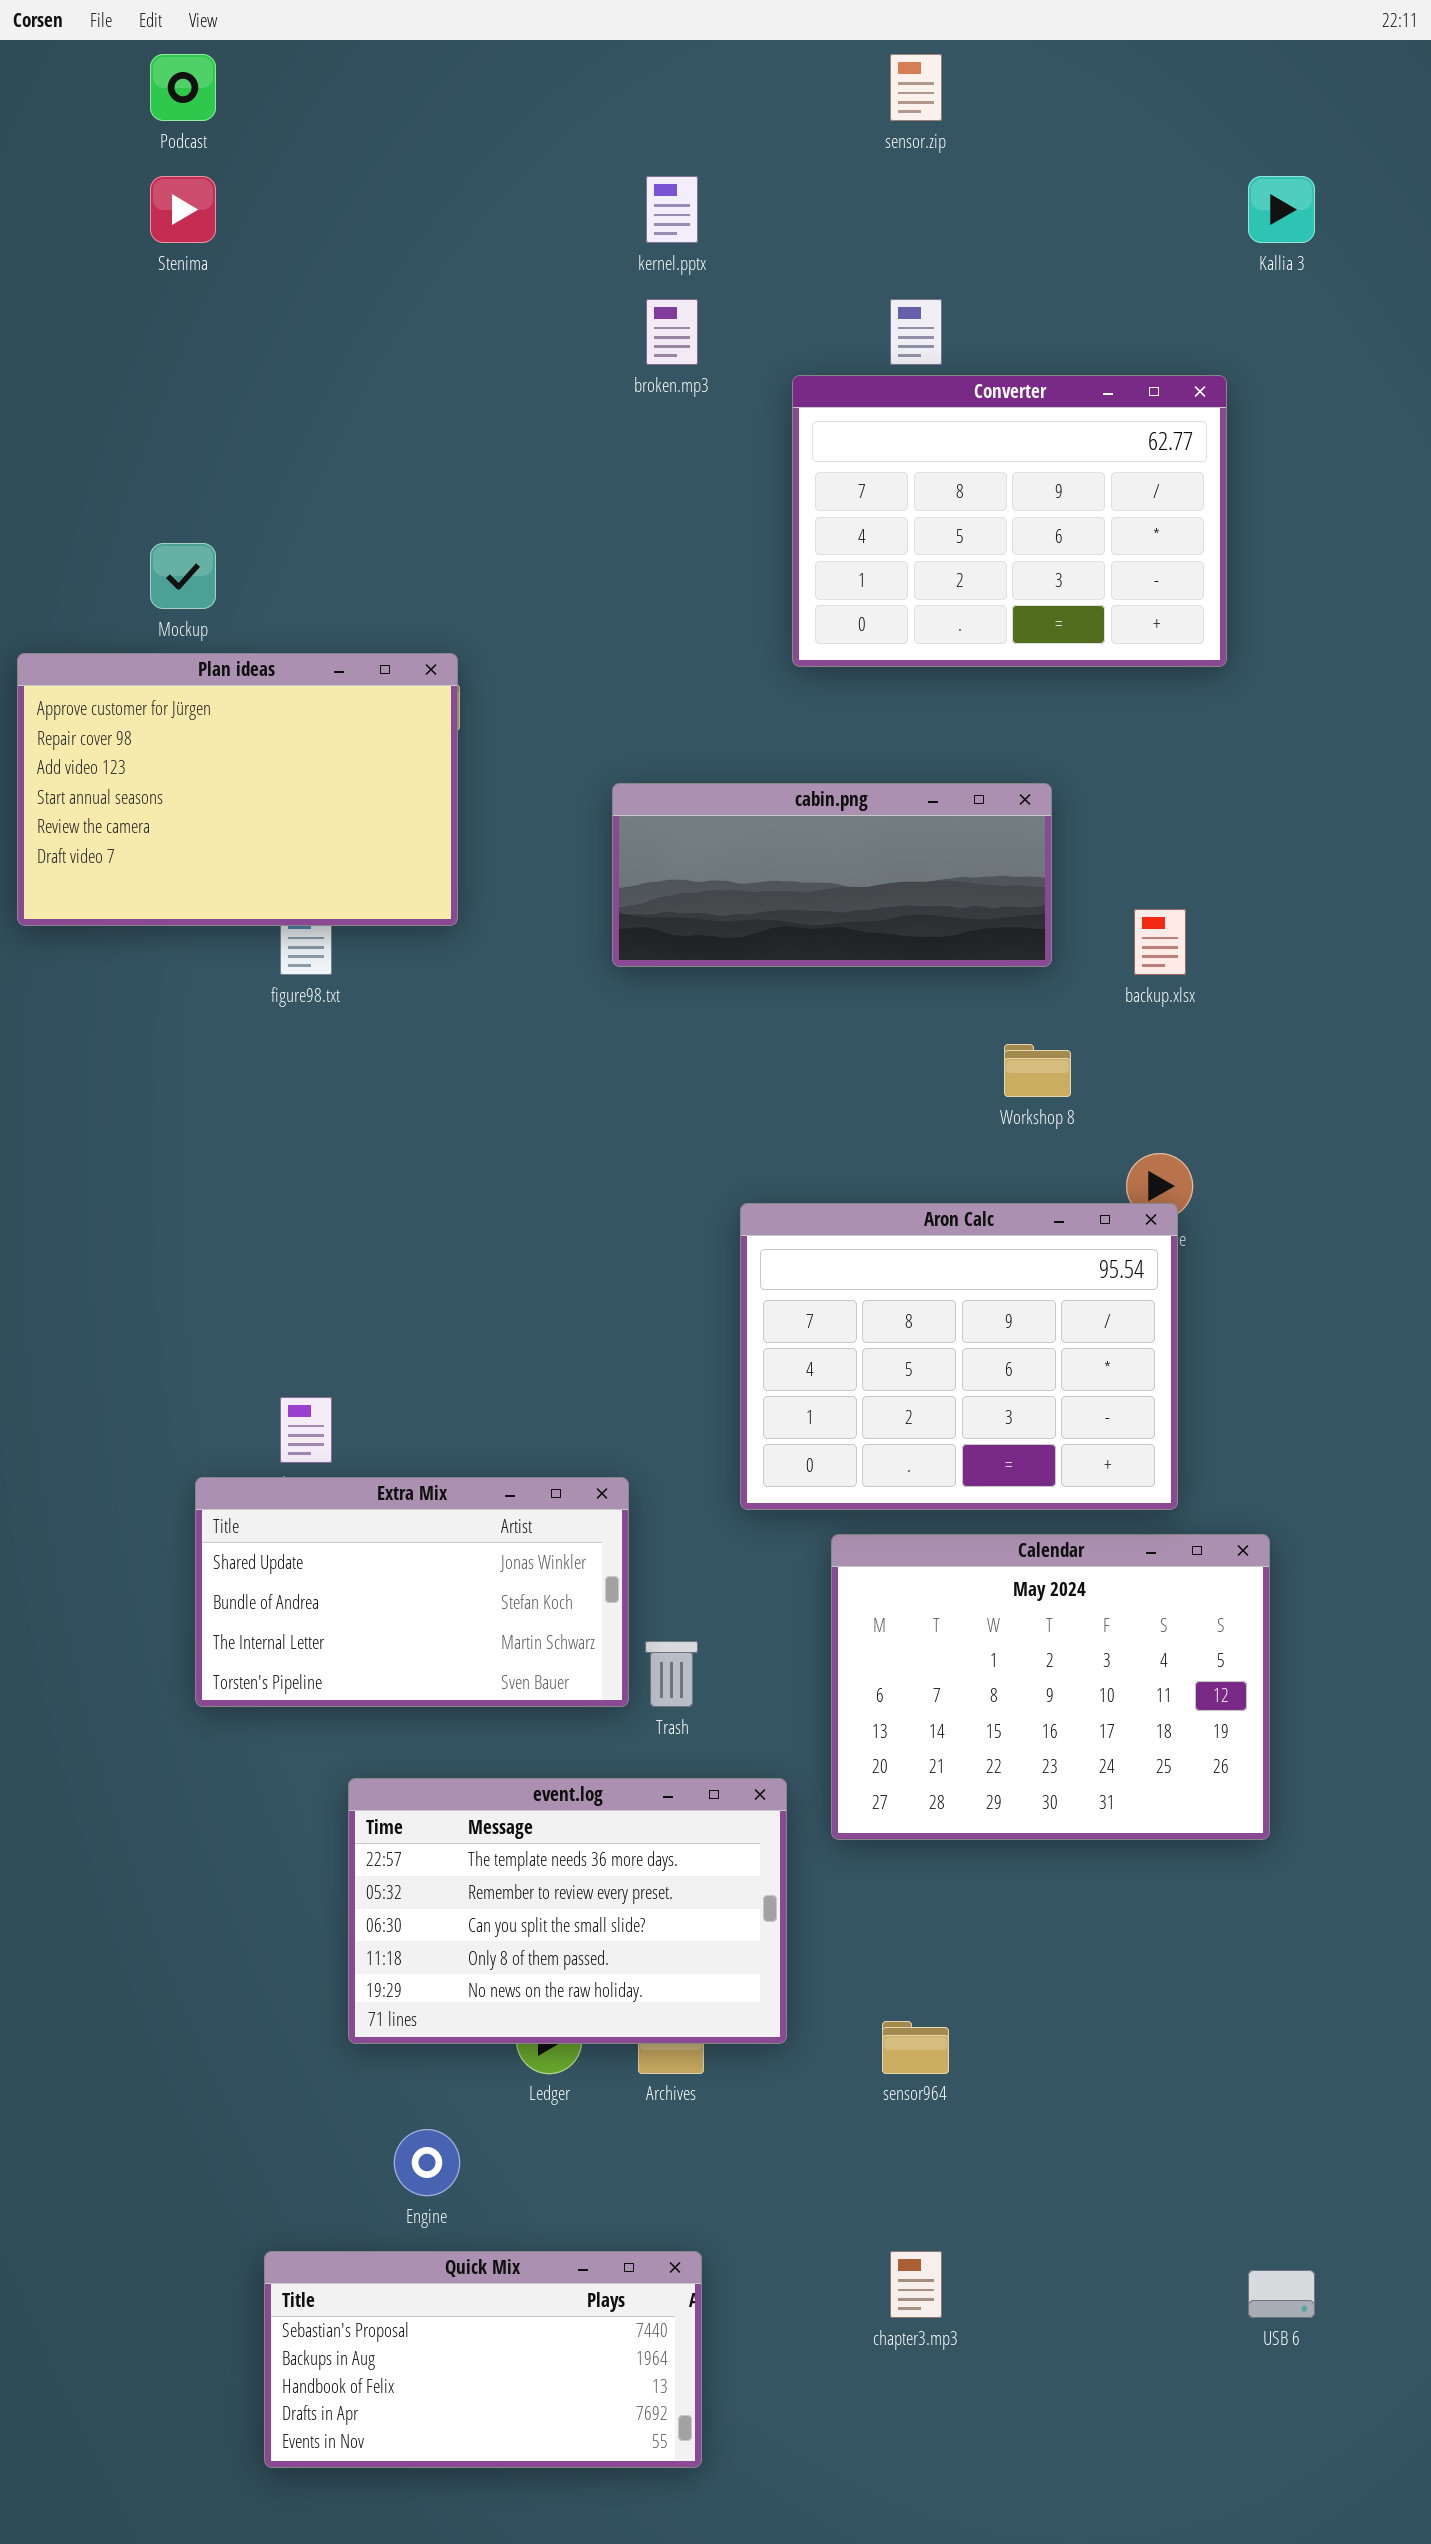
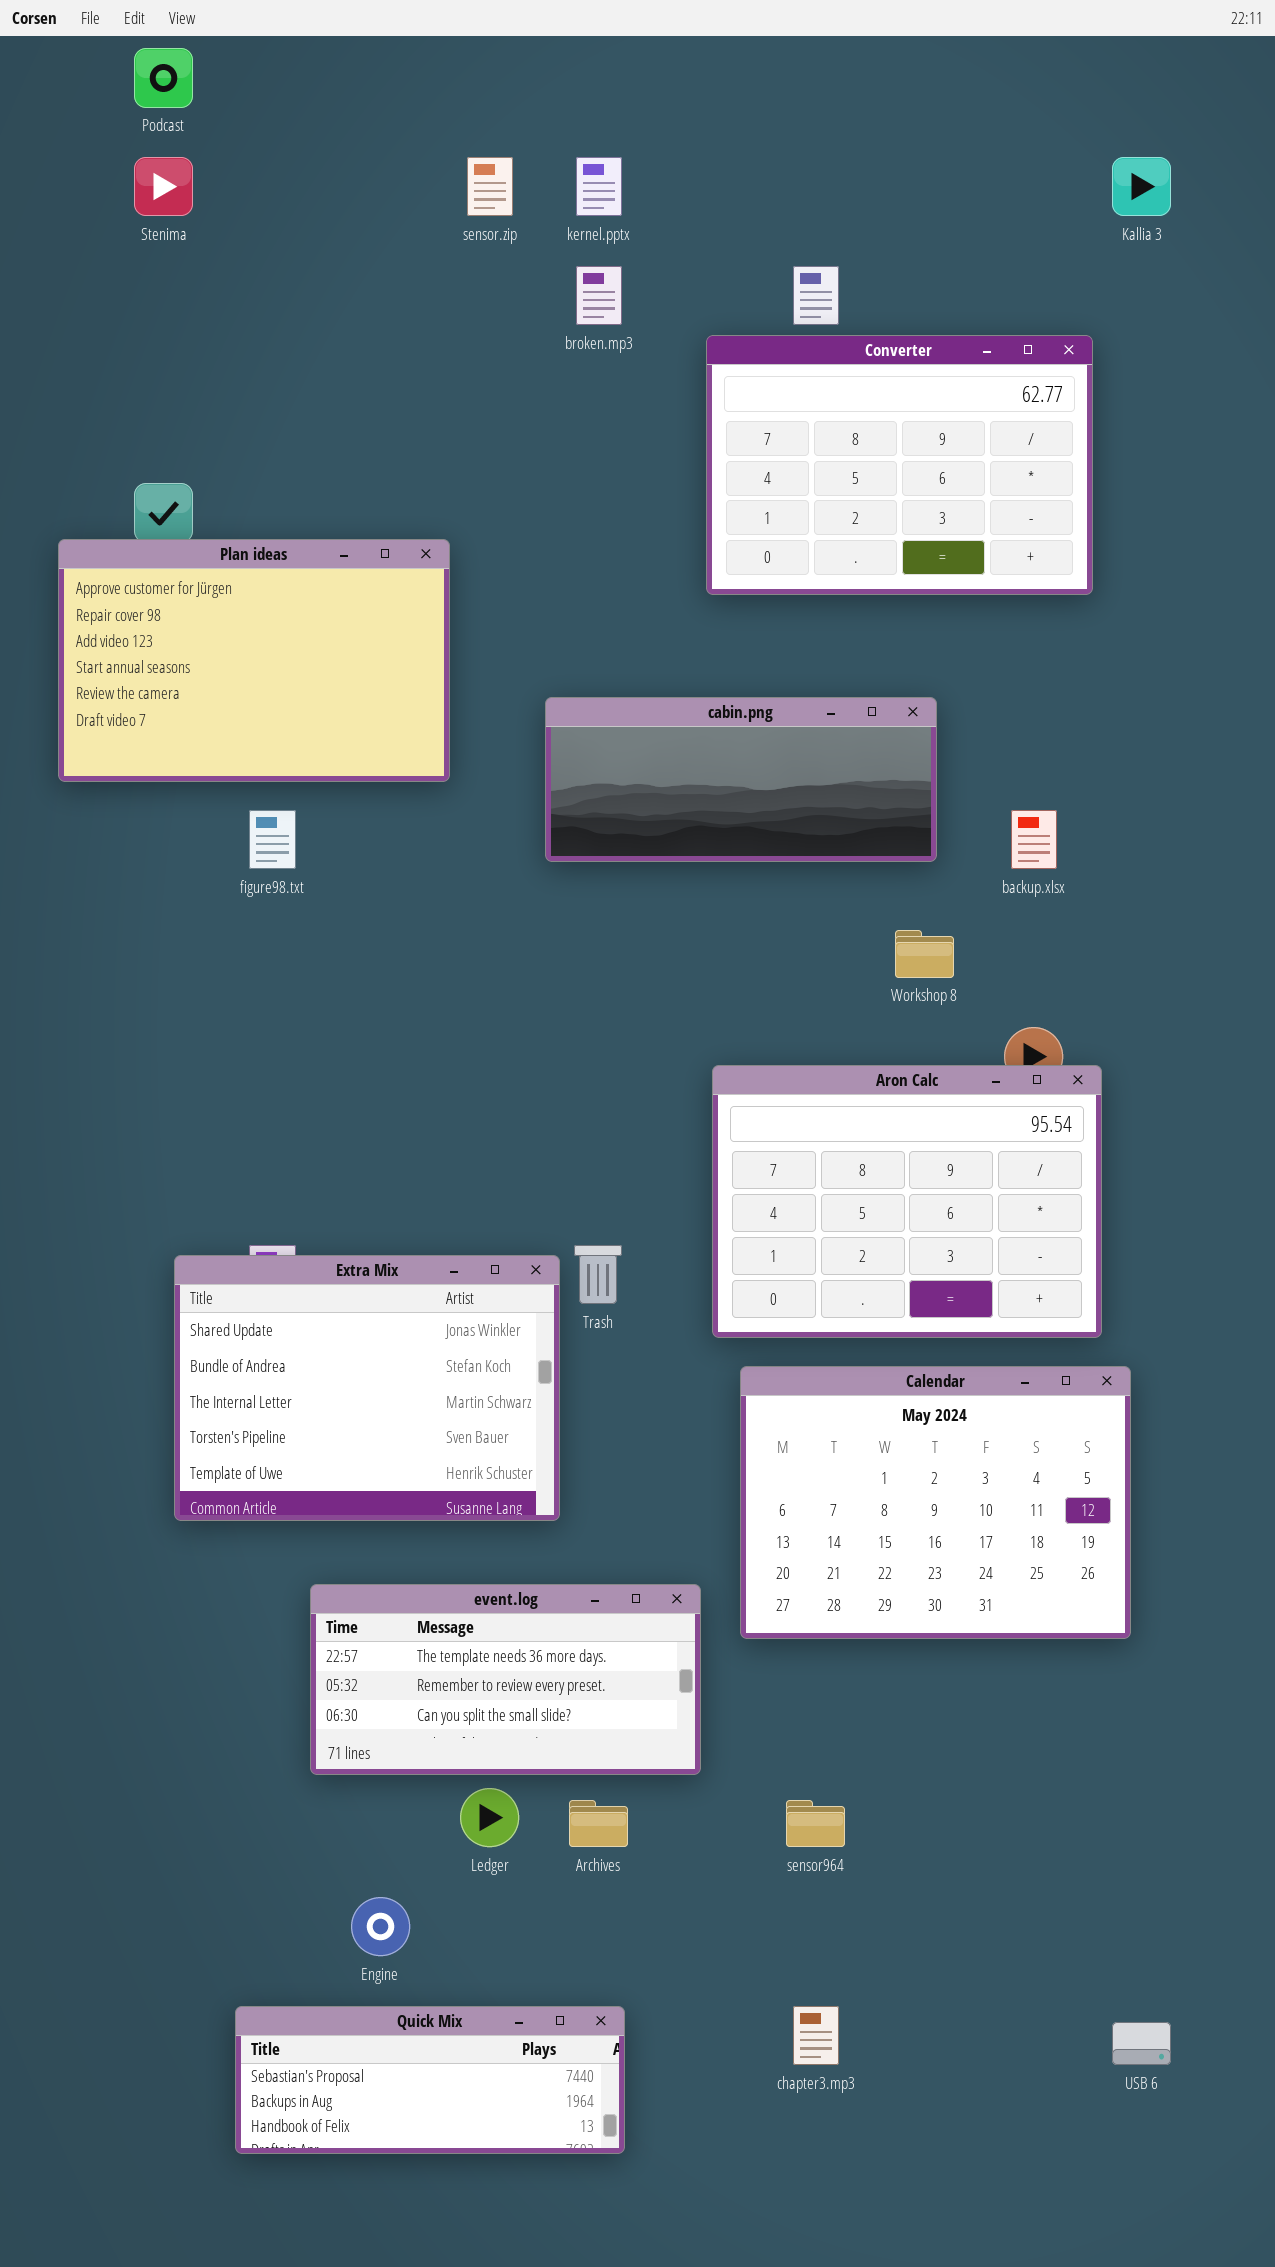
sensor.zip: [890,54,942,121] -> [467,157,513,216], moved
Plan ideas: [17,653,458,926] -> [58,539,450,782], moved
Aron Calc: [740,1203,1178,1510] -> [712,1065,1102,1338], moved
Extra Mix: [195,1477,629,1707] -> [174,1255,560,1521], resized
Trash: [645,1641,698,1707] -> [574,1245,622,1304], moved
event.log: [348,1778,787,2044] -> [310,1584,701,1775], resized
Quick Mix: [264,2251,702,2468] -> [235,2006,625,2154], resized

